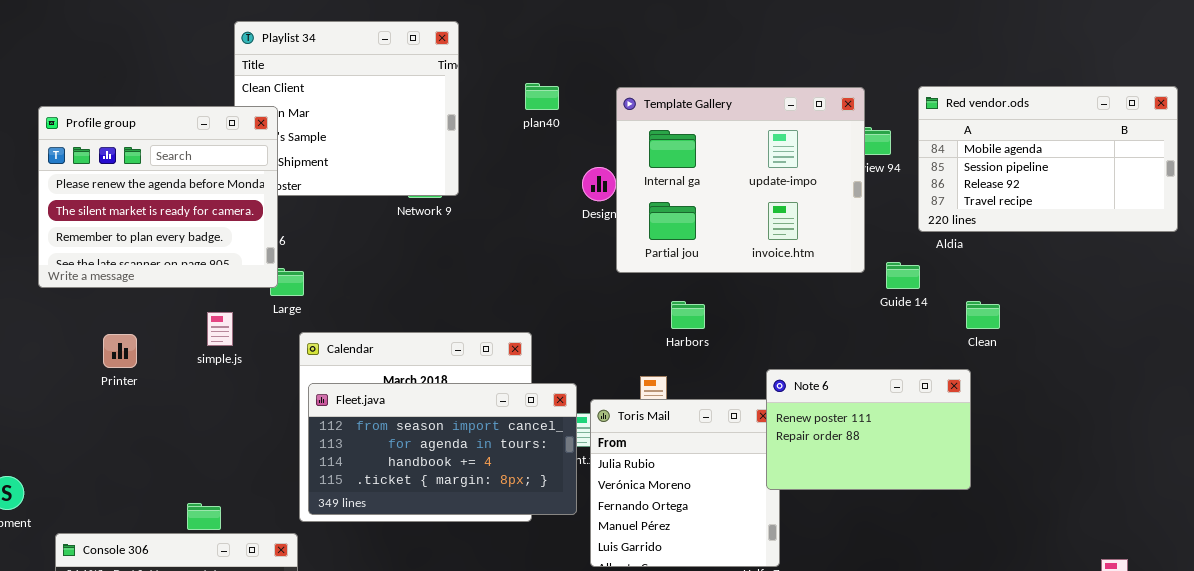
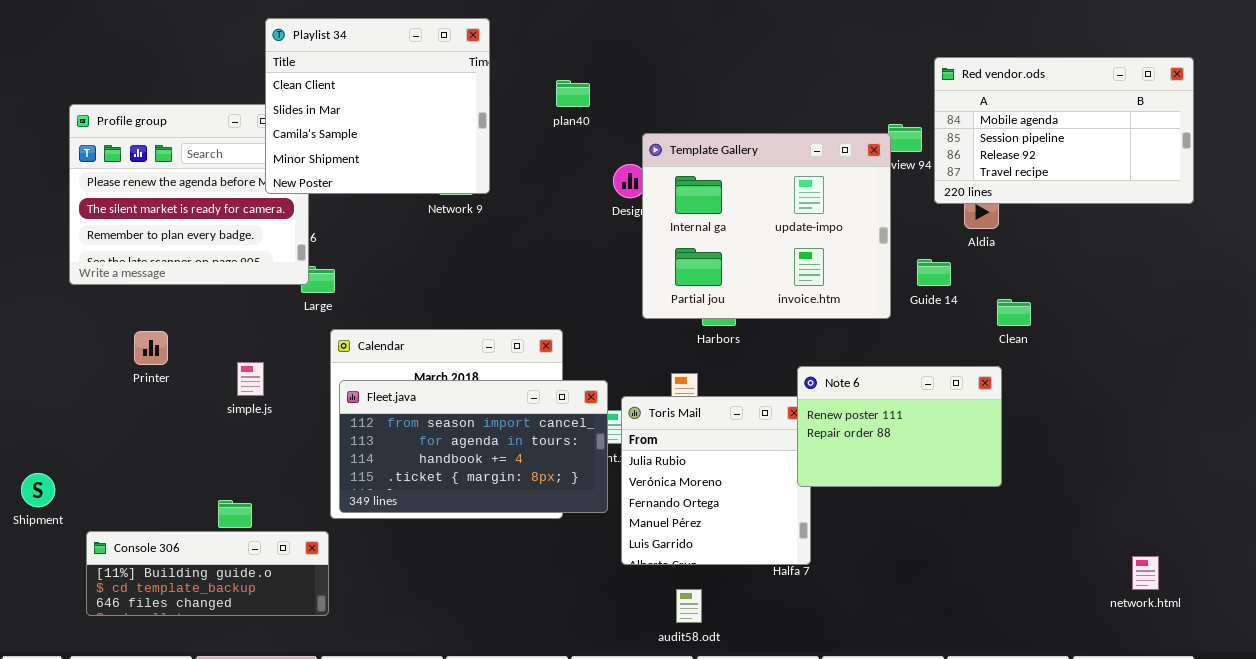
Playlist 34: [234,21,459,196] -> [265,18,490,194], raised
Red vendor.ods: [918,86,1178,232] -> [934,57,1194,204], moved
Template Gallery: [616,87,865,273] -> [642,133,891,319], moved
simple.js: [207,312,233,346] -> [237,362,264,396], moved

